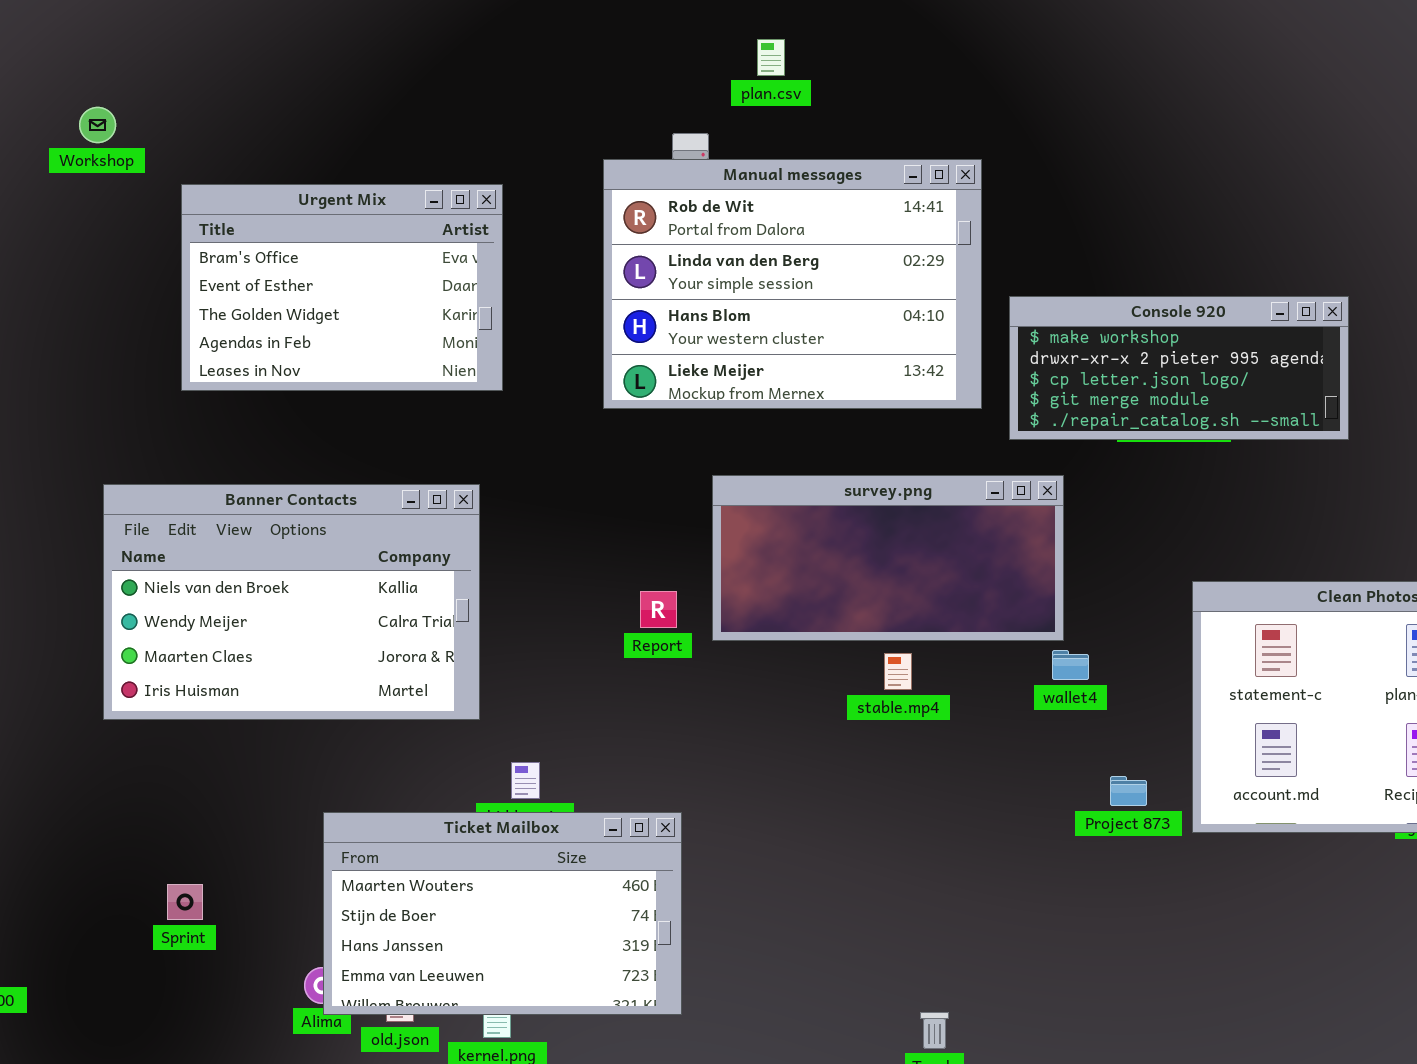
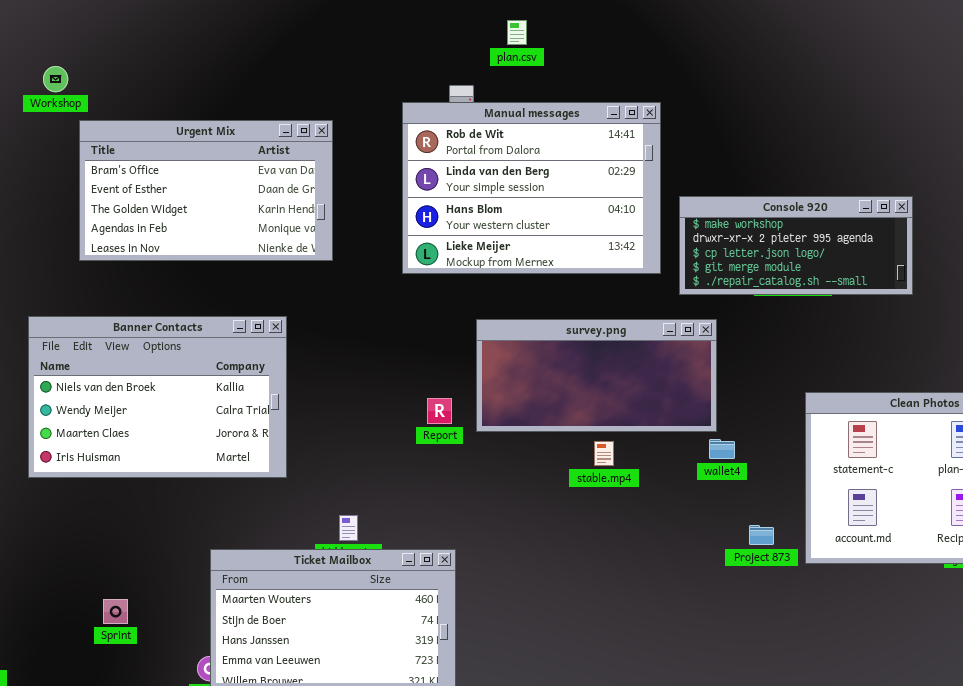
Urgent Mix: [181,184,503,391] -> [79,120,333,261], resized
Banner Contacts: [103,484,480,720] -> [28,316,287,478], moved

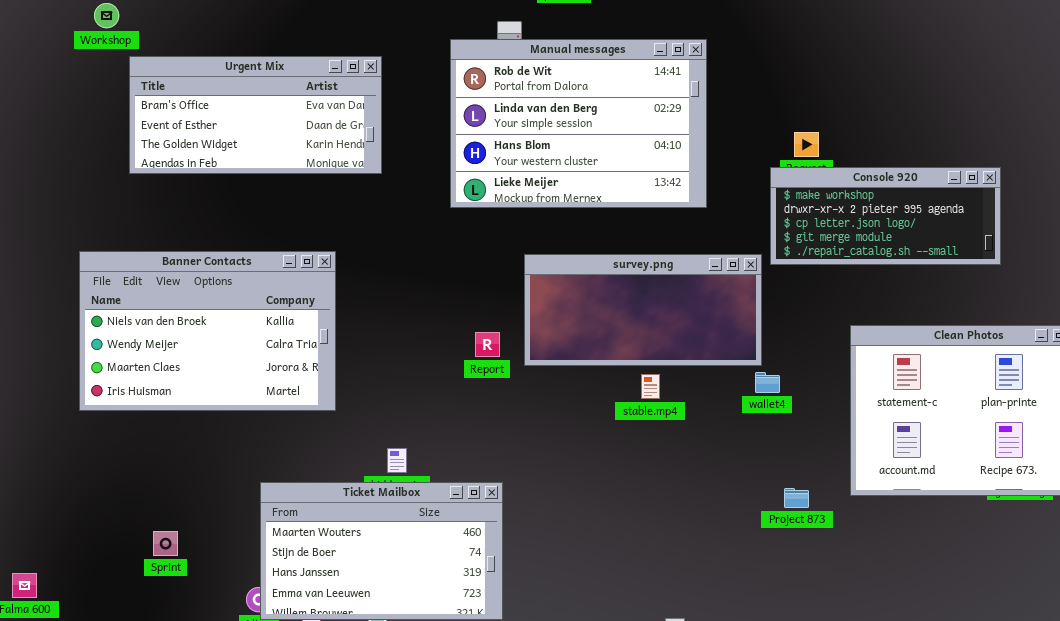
Urgent Mix: [79,120,333,261] -> [129,56,382,174], resized
Console 920: [679,196,913,295] -> [770,167,1001,265], moved
Project 873: [749,525,774,545] -> [784,488,809,508], moved

